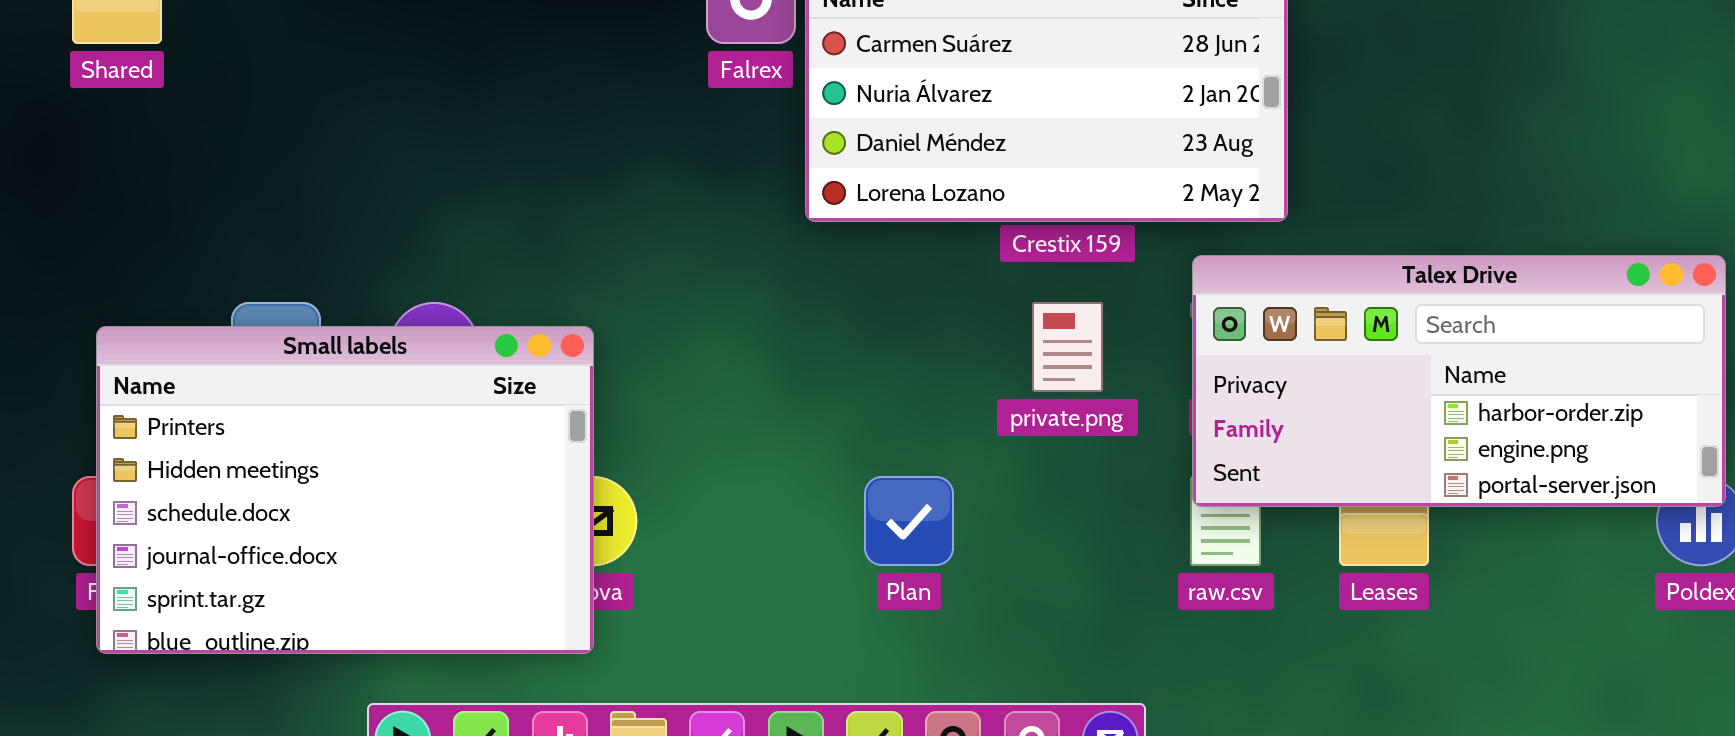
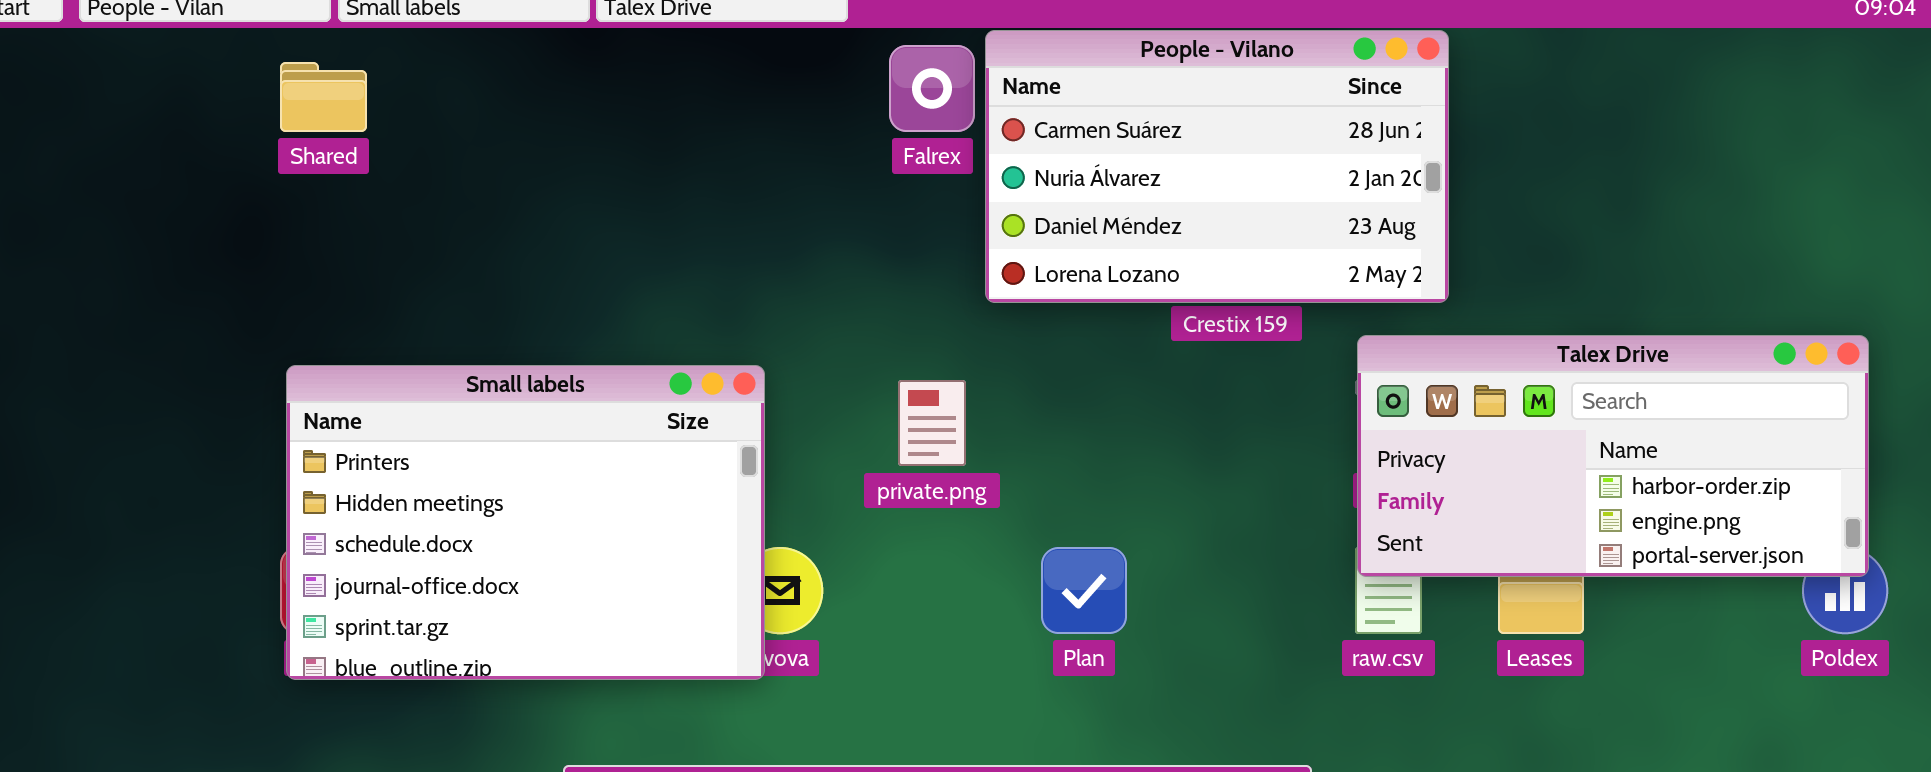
private.png: [1032,302,1103,392] -> [898,380,966,466], moved
Small labels: [96,326,594,654] -> [286,365,765,680], moved

